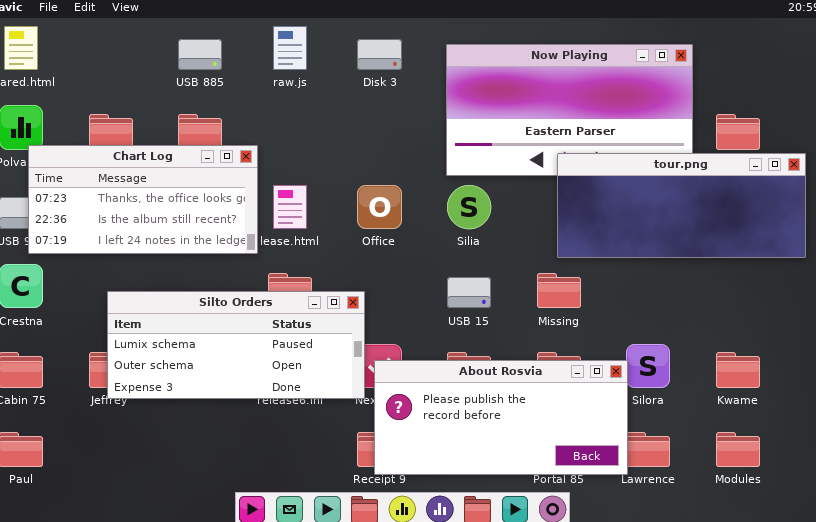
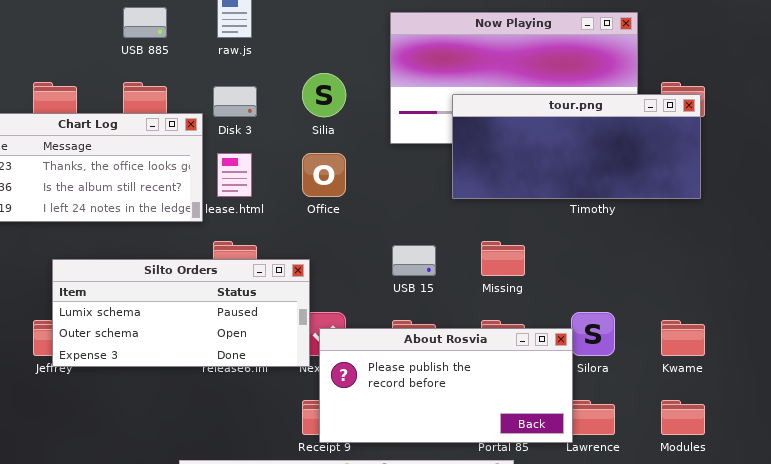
Disk 3: [357,39,402,70] -> [213,86,257,117], moved
tour.png: [557,153,806,258] -> [452,94,701,199], moved
Silia: [447,185,491,229] -> [302,73,346,117], moved

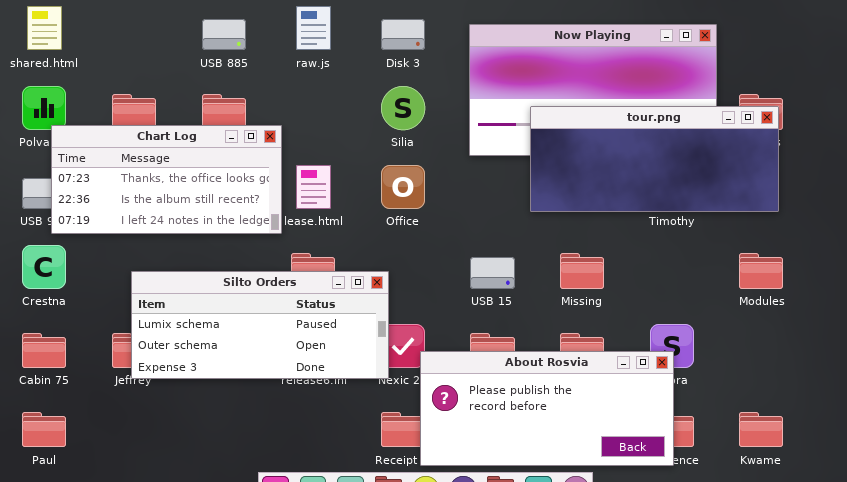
Disk 3: [213,86,257,117] -> [381,19,425,50], moved
Kwame: [661,320,705,356] -> [739,412,783,447], moved
About Rosvia: [319,328,573,443] -> [420,351,674,466], moved
Modules: [661,400,705,435] -> [739,253,783,289], moved

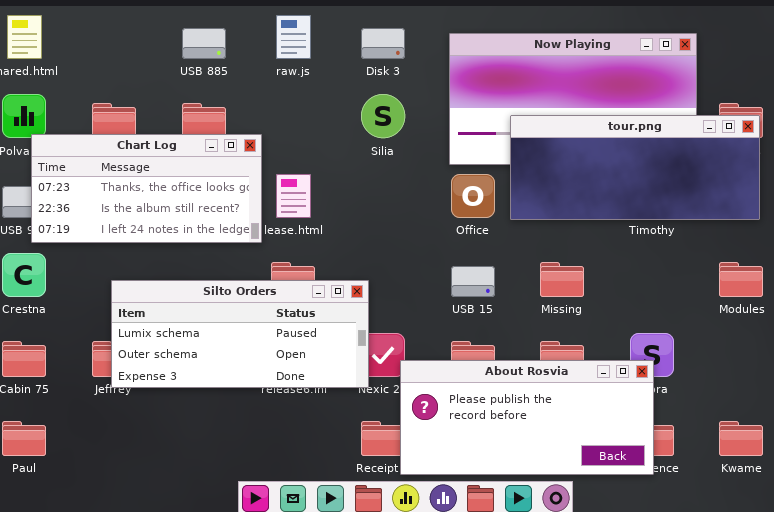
Office: [381,165,425,209] -> [451,174,495,218], moved

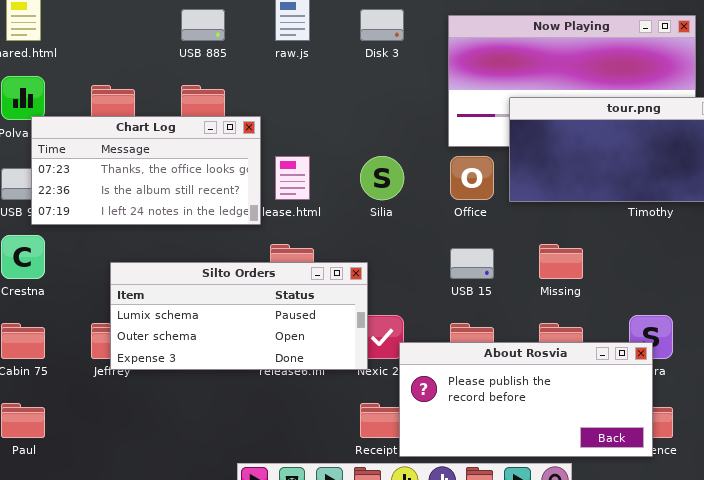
Silia: [361,94,405,138] -> [360,156,404,200], moved

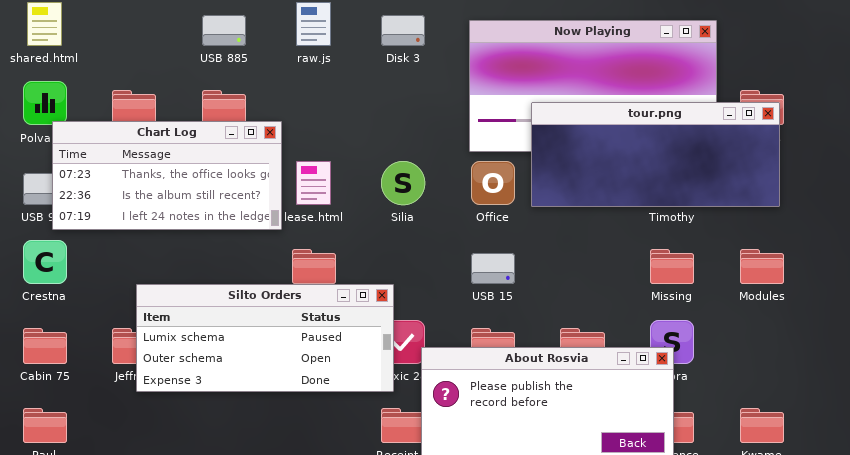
Missing: [539,244,583,279] -> [650,249,694,284], moved
Silto Orders: [110,262,368,370] -> [136,284,394,392], moved

